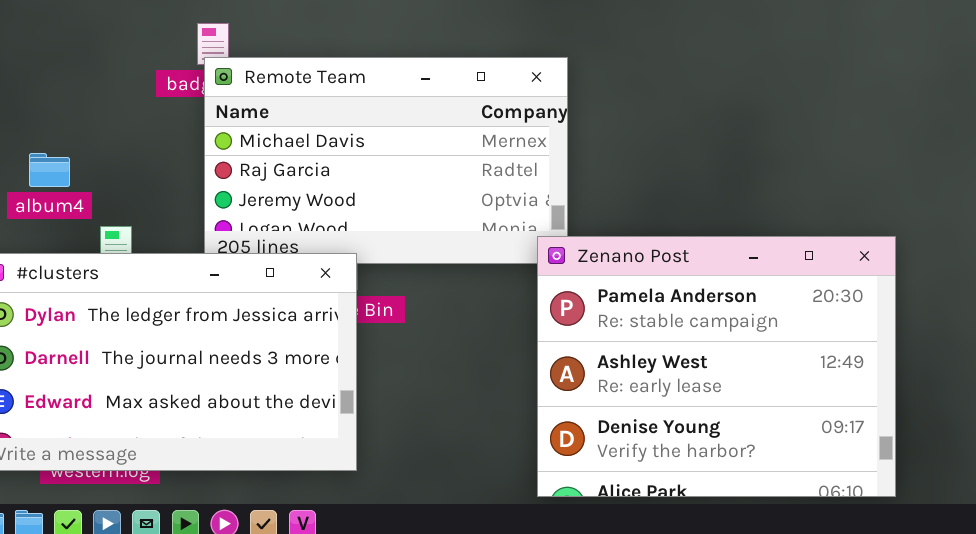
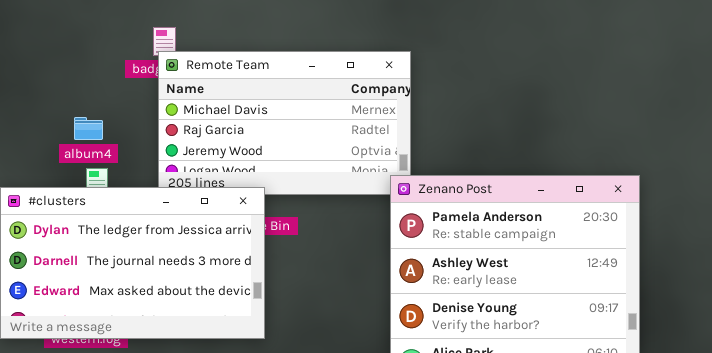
album4: [29,153,70,187] -> [74,117,103,140], moved

